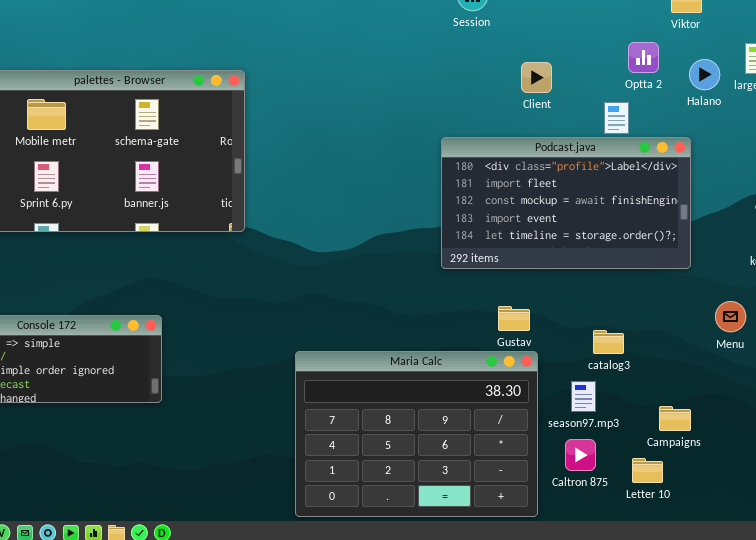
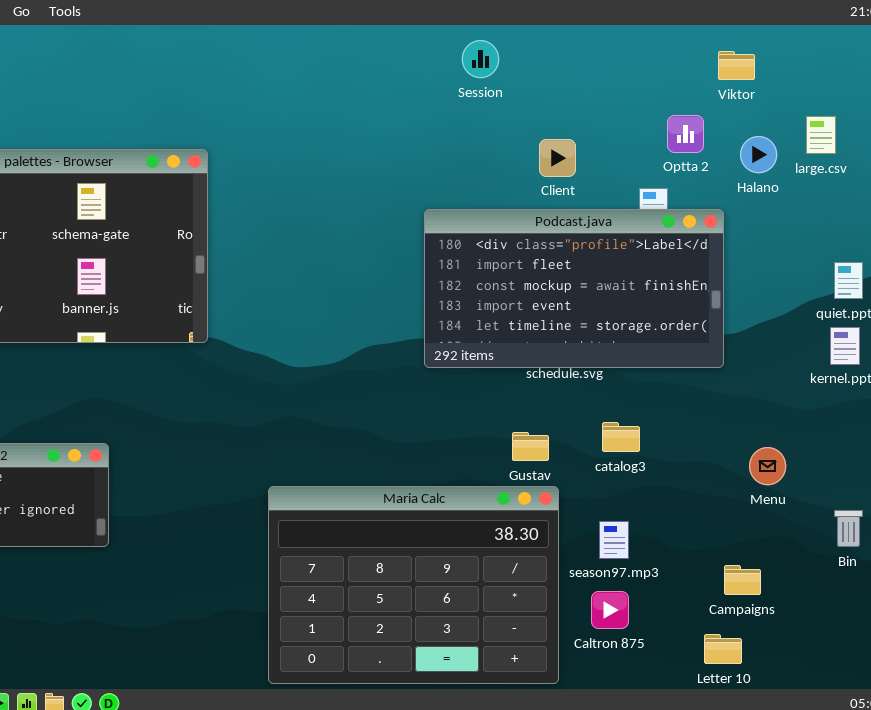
Podcast.java: [441,137,691,269] -> [424,209,724,368], moved
Menu: [715,301,746,332] -> [749,447,786,485], moved
catalog3: [593,330,624,354] -> [602,422,640,452], moved
Campaigns: [659,406,691,431] -> [724,565,761,595], moved
Letter 10: [632,458,663,483] -> [704,634,742,664], moved

